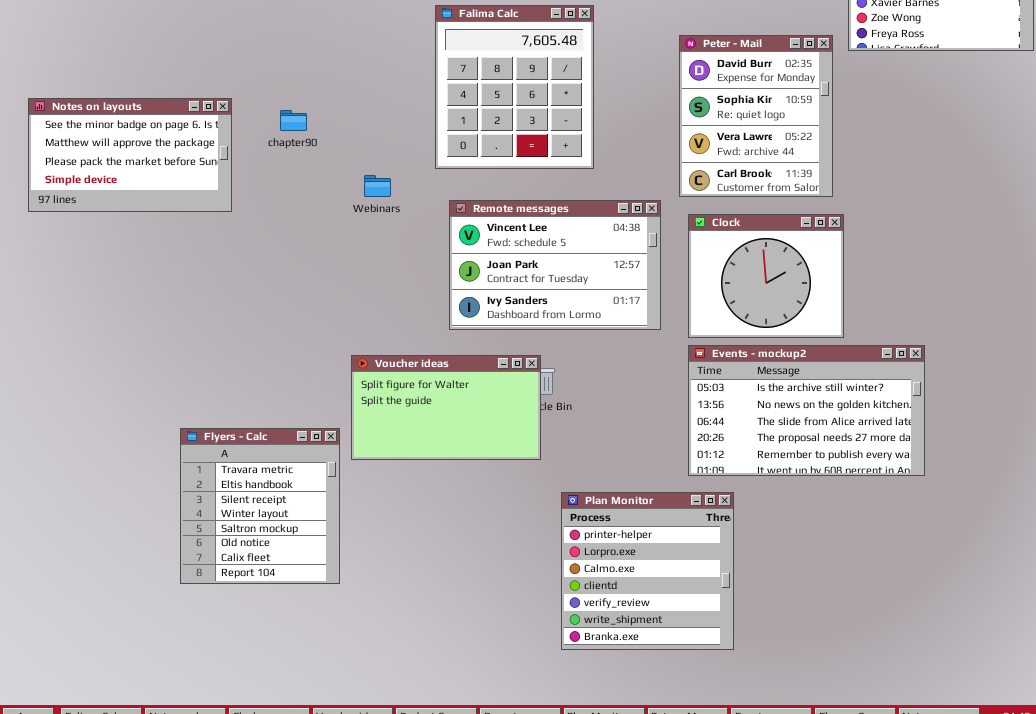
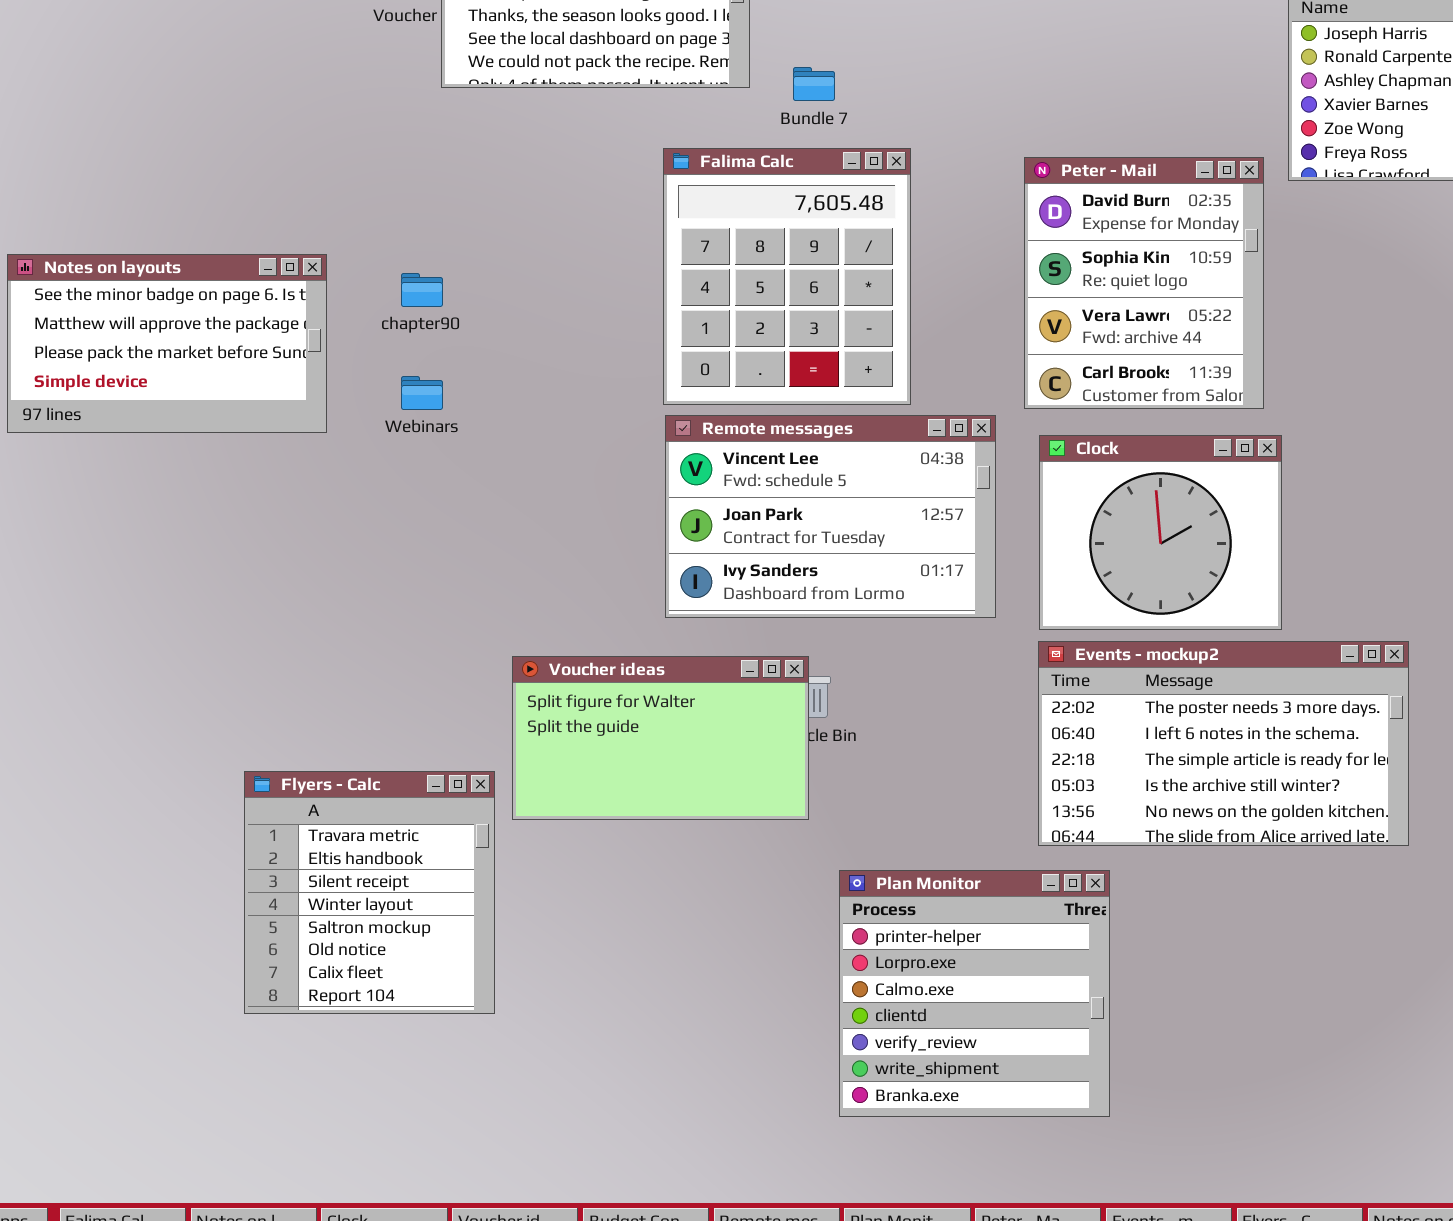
Falima Calc: [435,5,594,169] -> [663,148,911,405], moved
Webinars: [364,175,391,197] -> [401,376,443,410], moved
Events - mockup2: [688,345,925,476] -> [1038,641,1409,846], scrolled up 3 rows

